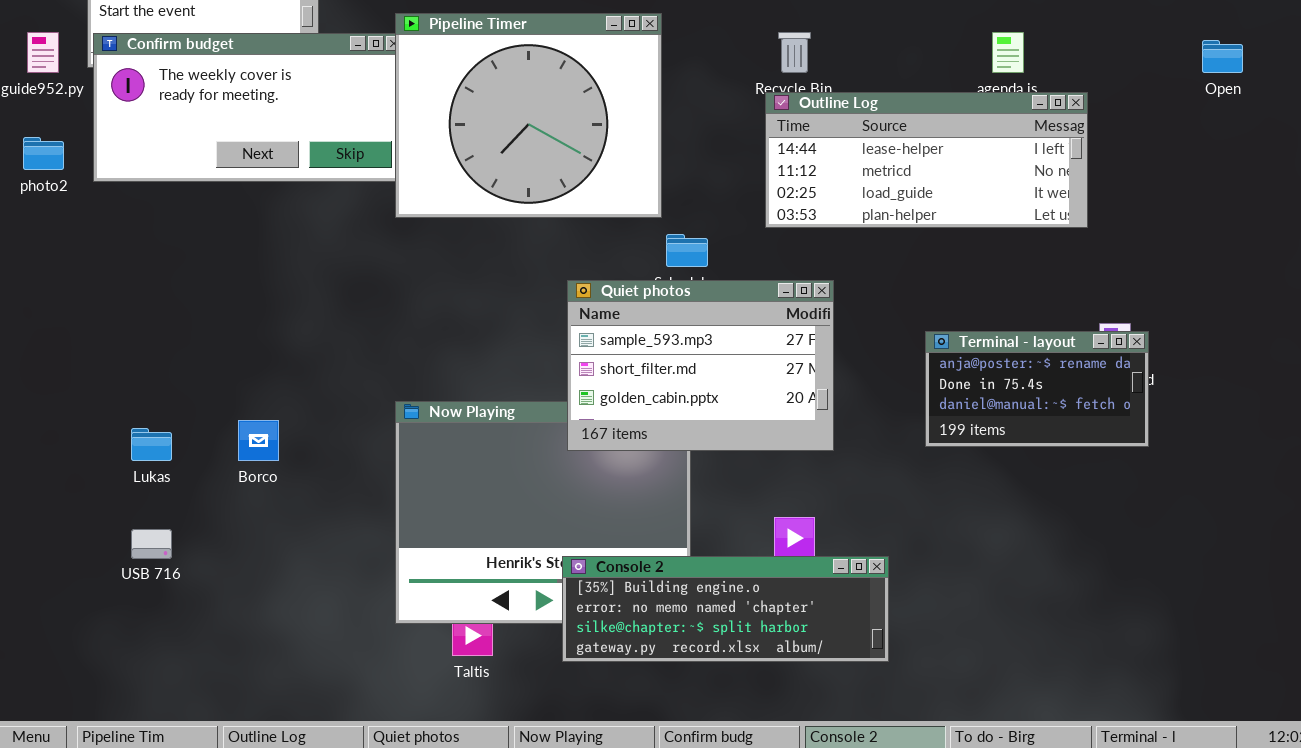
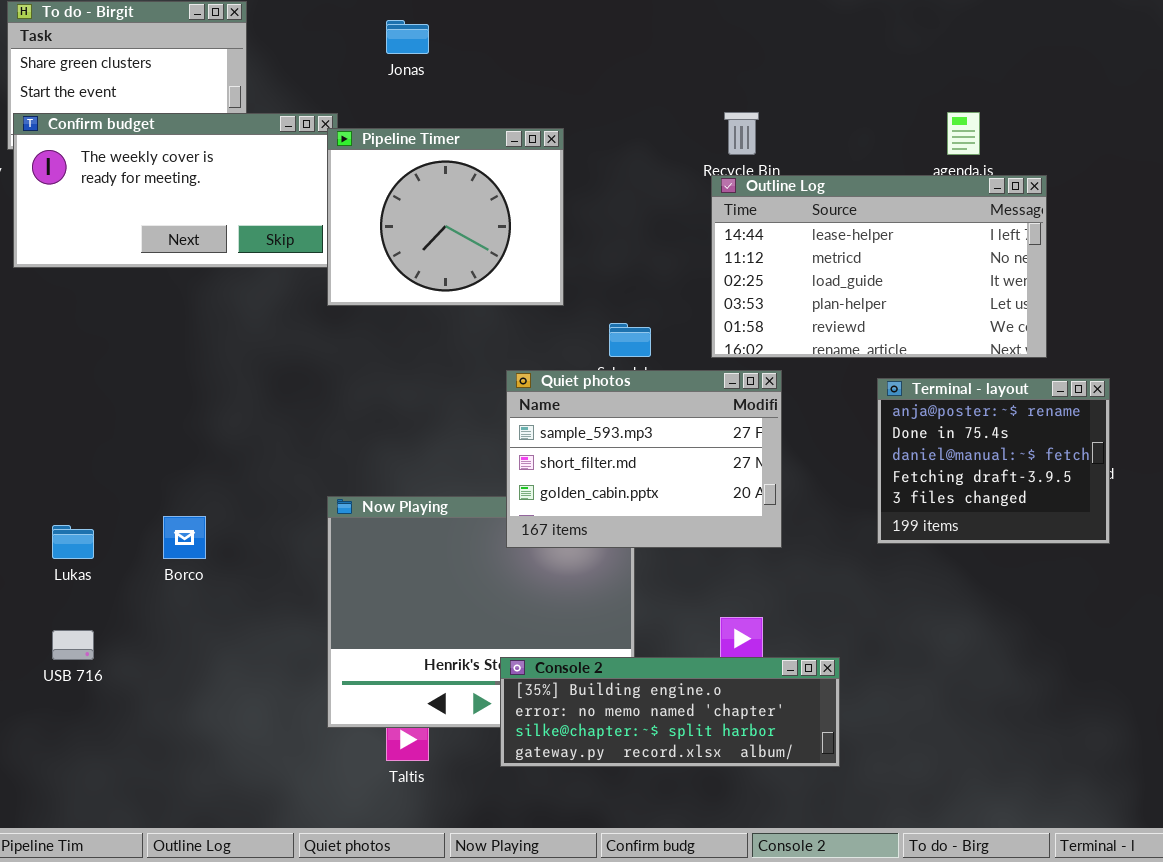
Pipeline Timer: [395,13,662,218] -> [327,128,564,306], resized
Outline Log: [765,92,1088,228] -> [711,175,1047,358], resized
Terminal - layout: [925,331,1149,447] -> [877,378,1110,544], resized

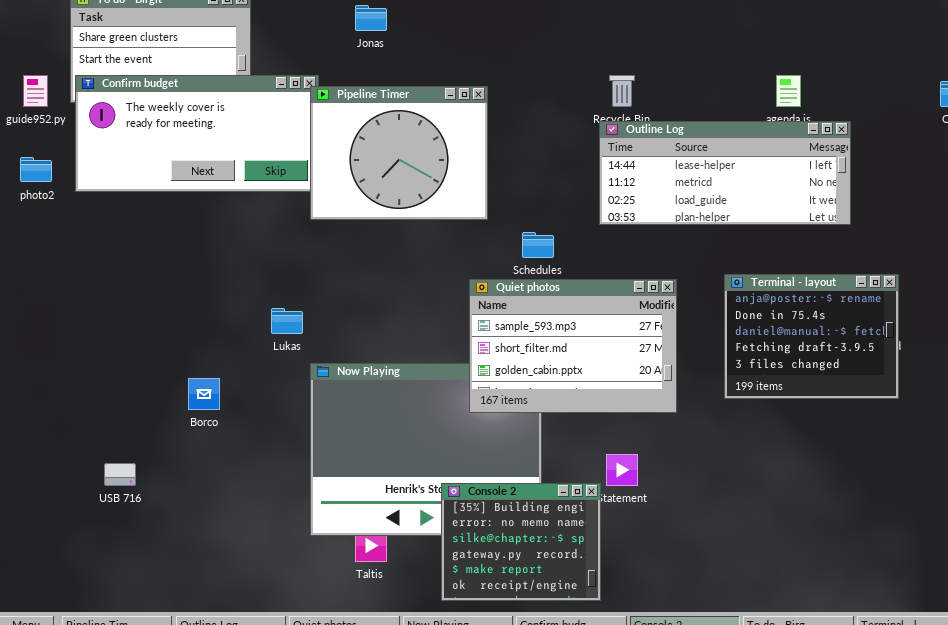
Outline Log: [711,175,1047,358] -> [599,121,851,225], resized
Quiet photos: [506,370,782,548] -> [469,279,677,413], moved
Lukas: [52,525,94,559] -> [271,308,303,334], moved
Console 2: [500,657,840,767] -> [441,483,601,601], resized

